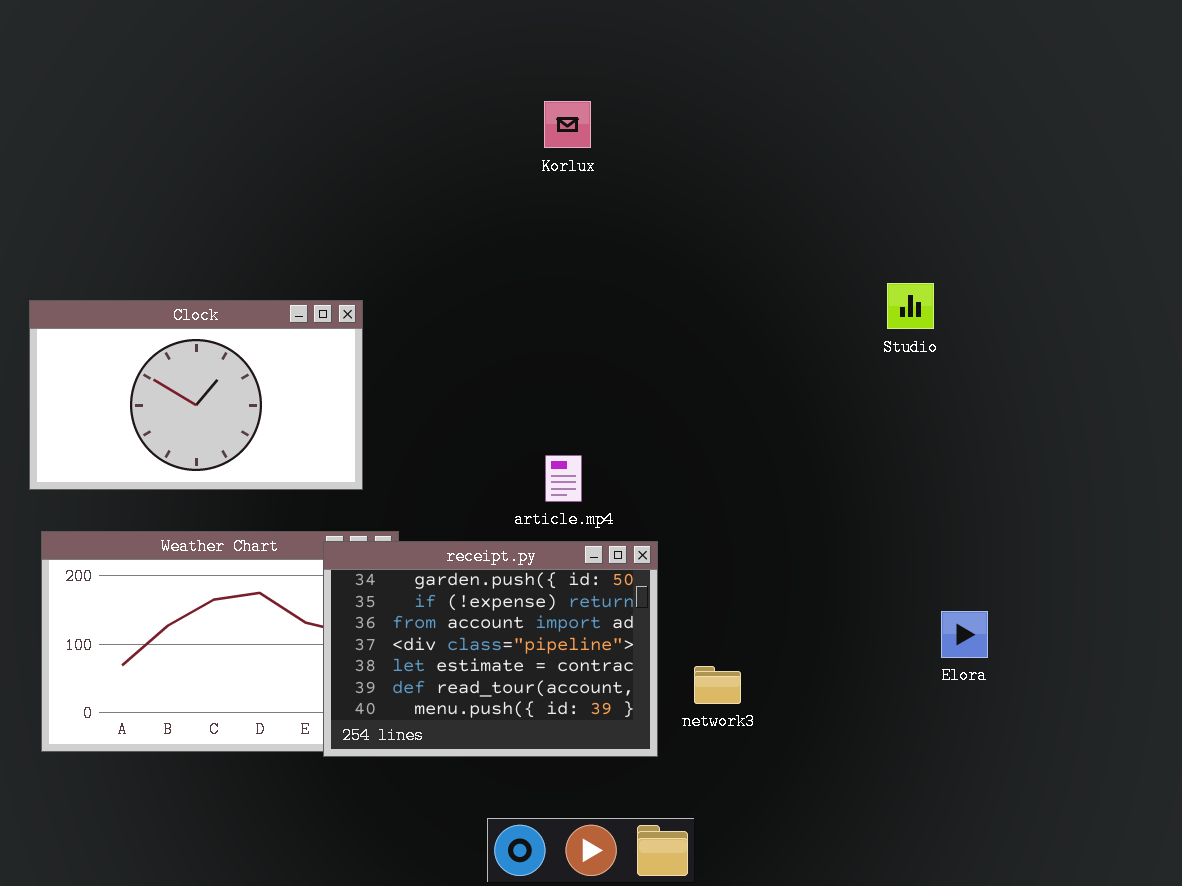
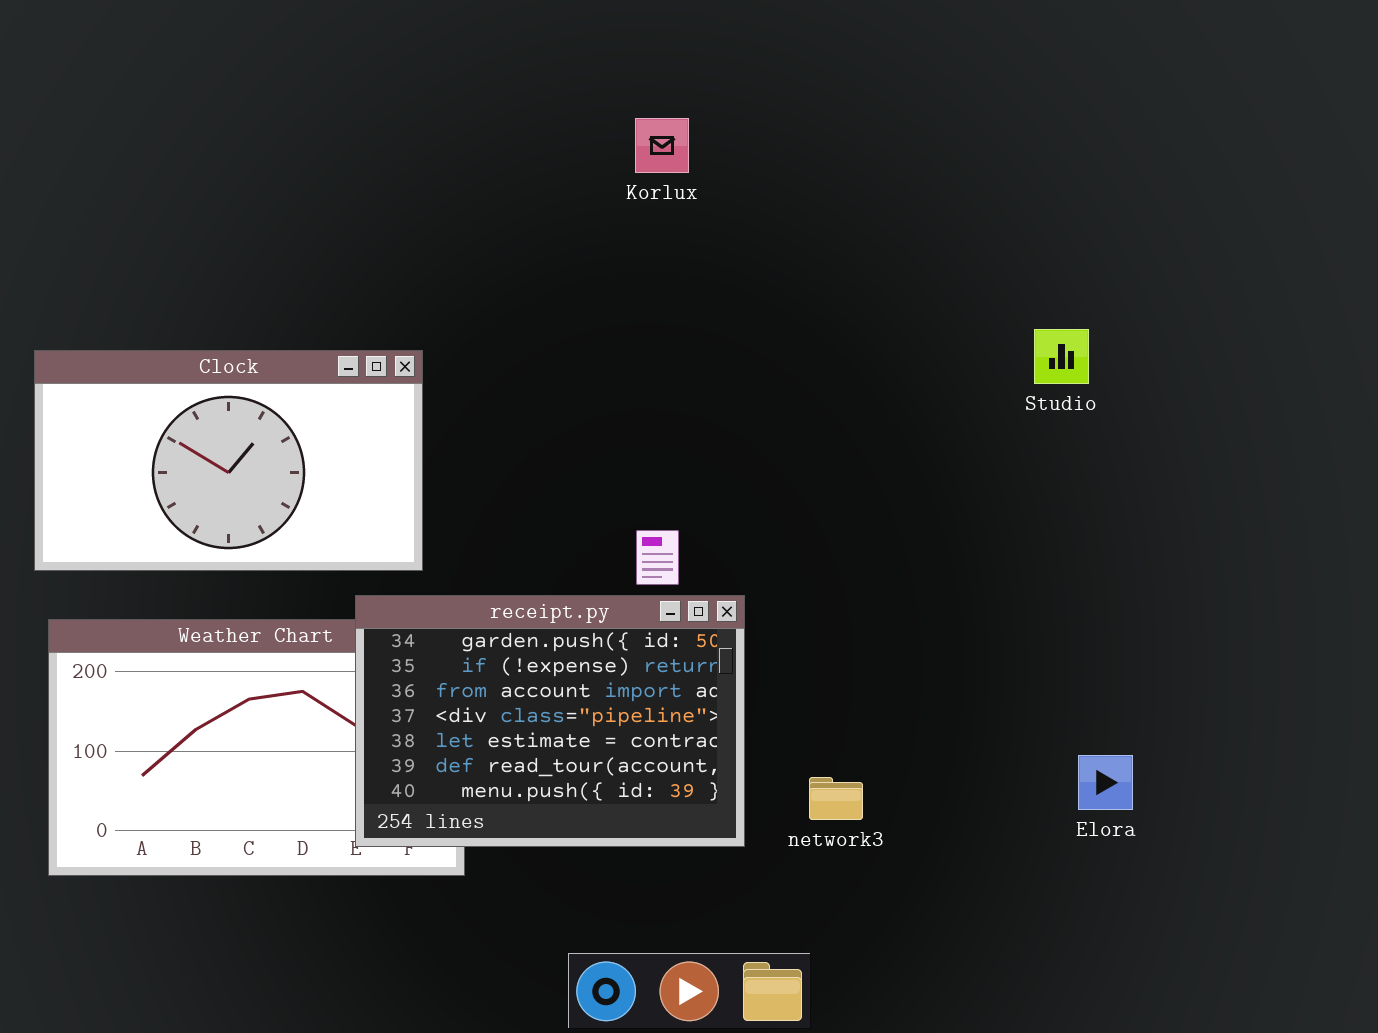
receipt.py: [323,541,658,757] -> [355,595,745,847], moved
Elora: [941,611,988,658] -> [1078,755,1133,810], moved

